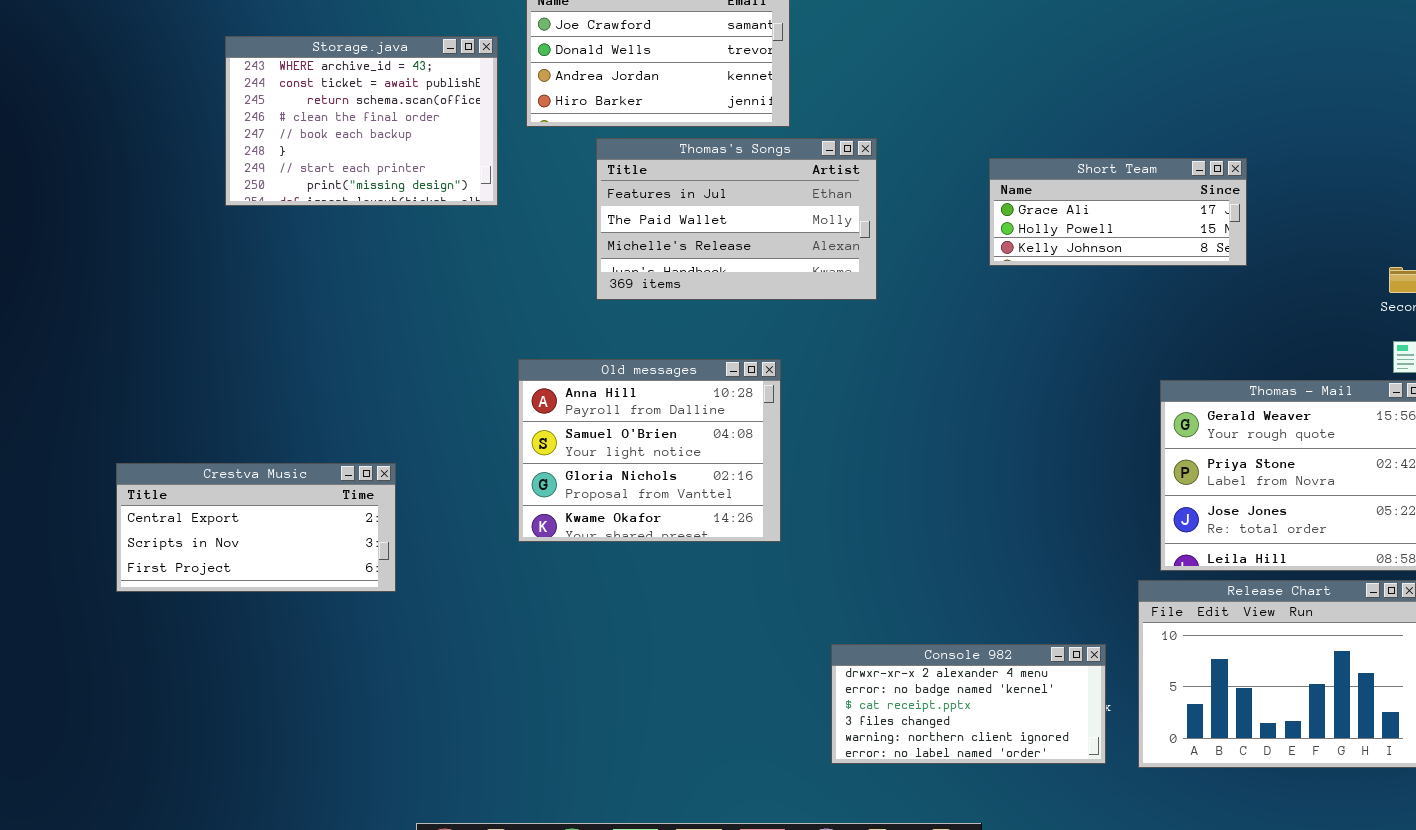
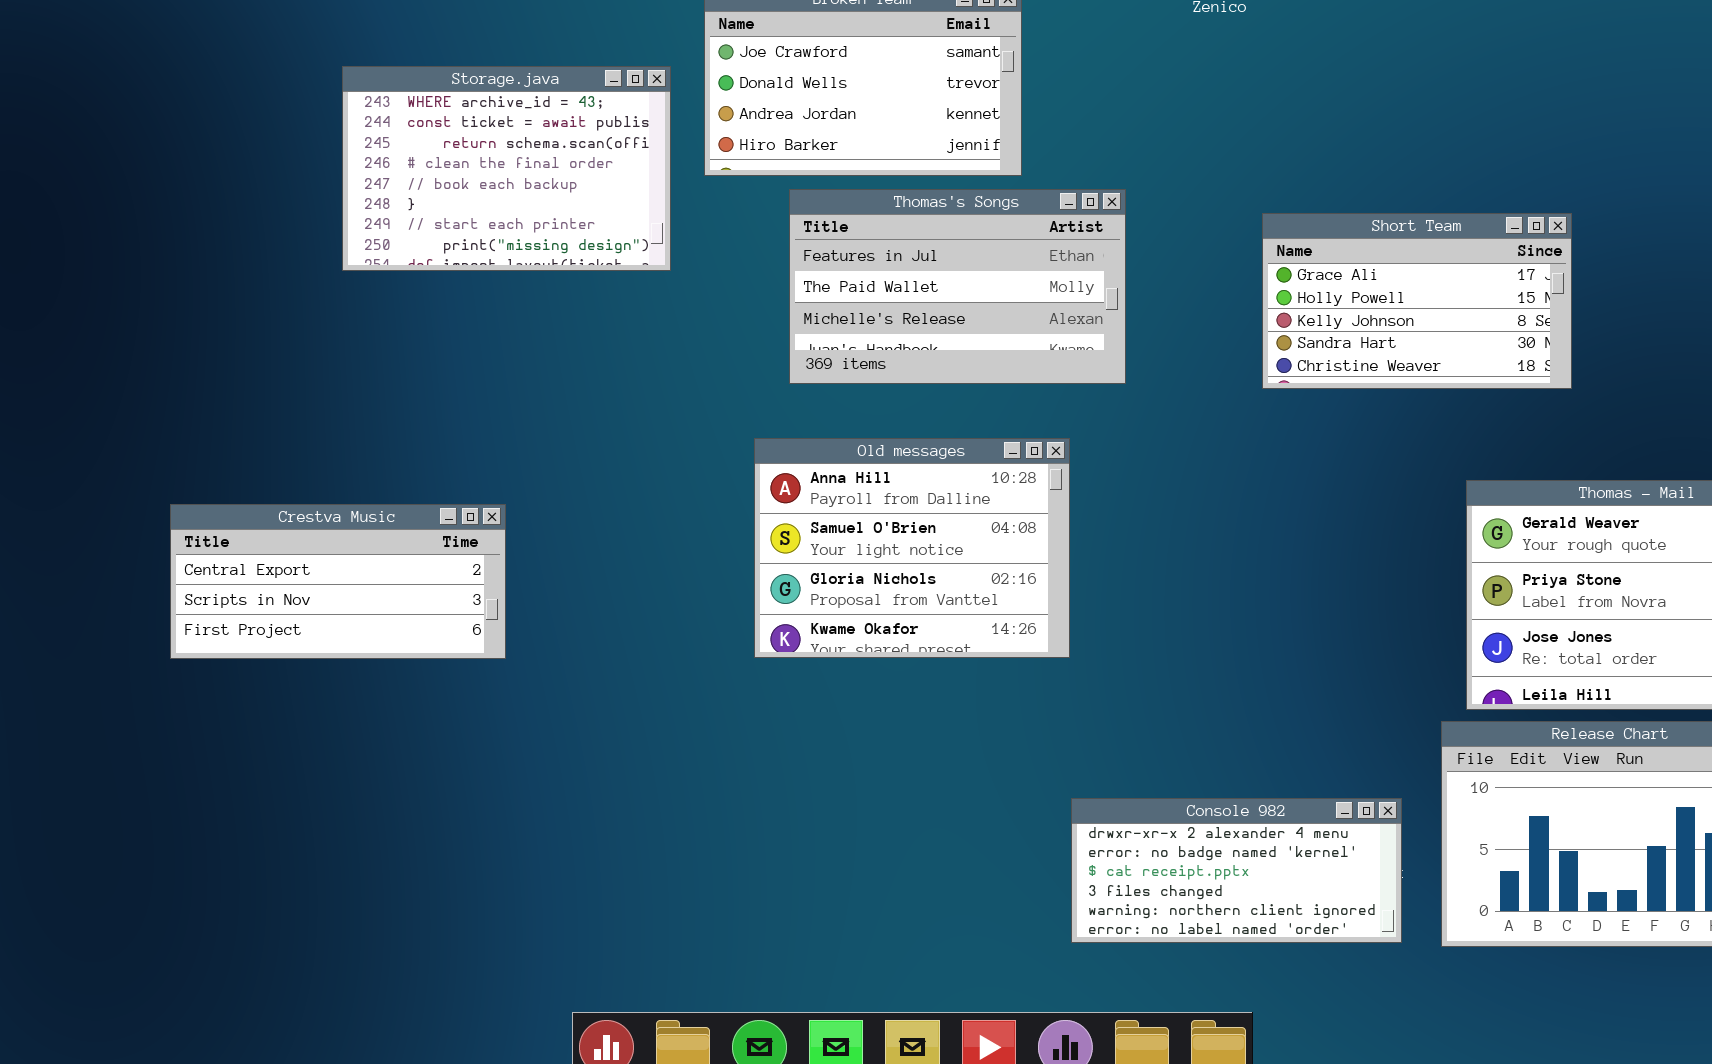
Short Team: [989,158,1247,266] -> [1262,213,1572,389], resized
Old messages: [518,359,781,542] -> [754,438,1070,658], moved
Crestva Music: [116,463,396,592] -> [170,504,506,659], moved

